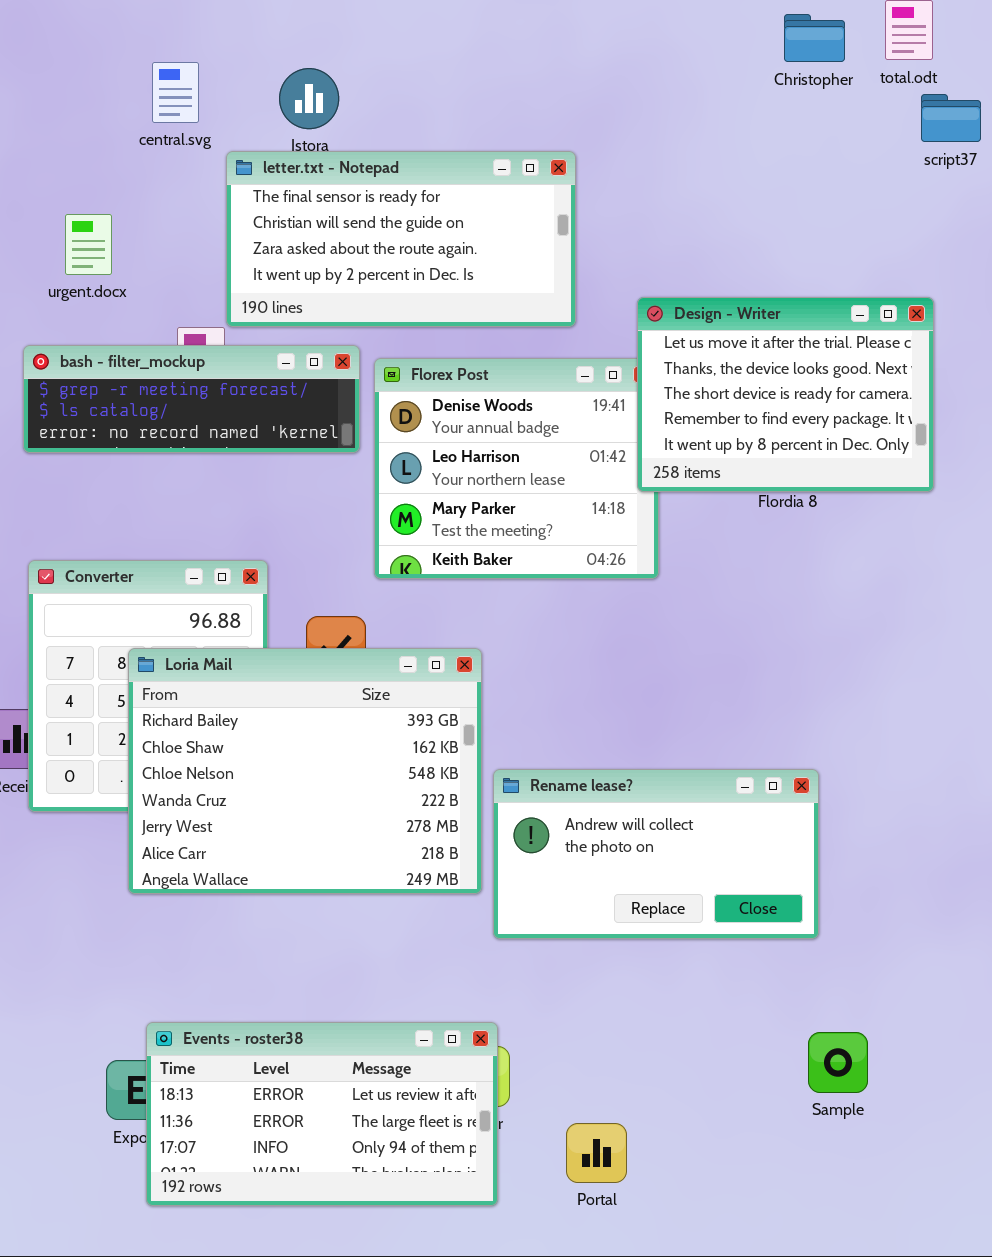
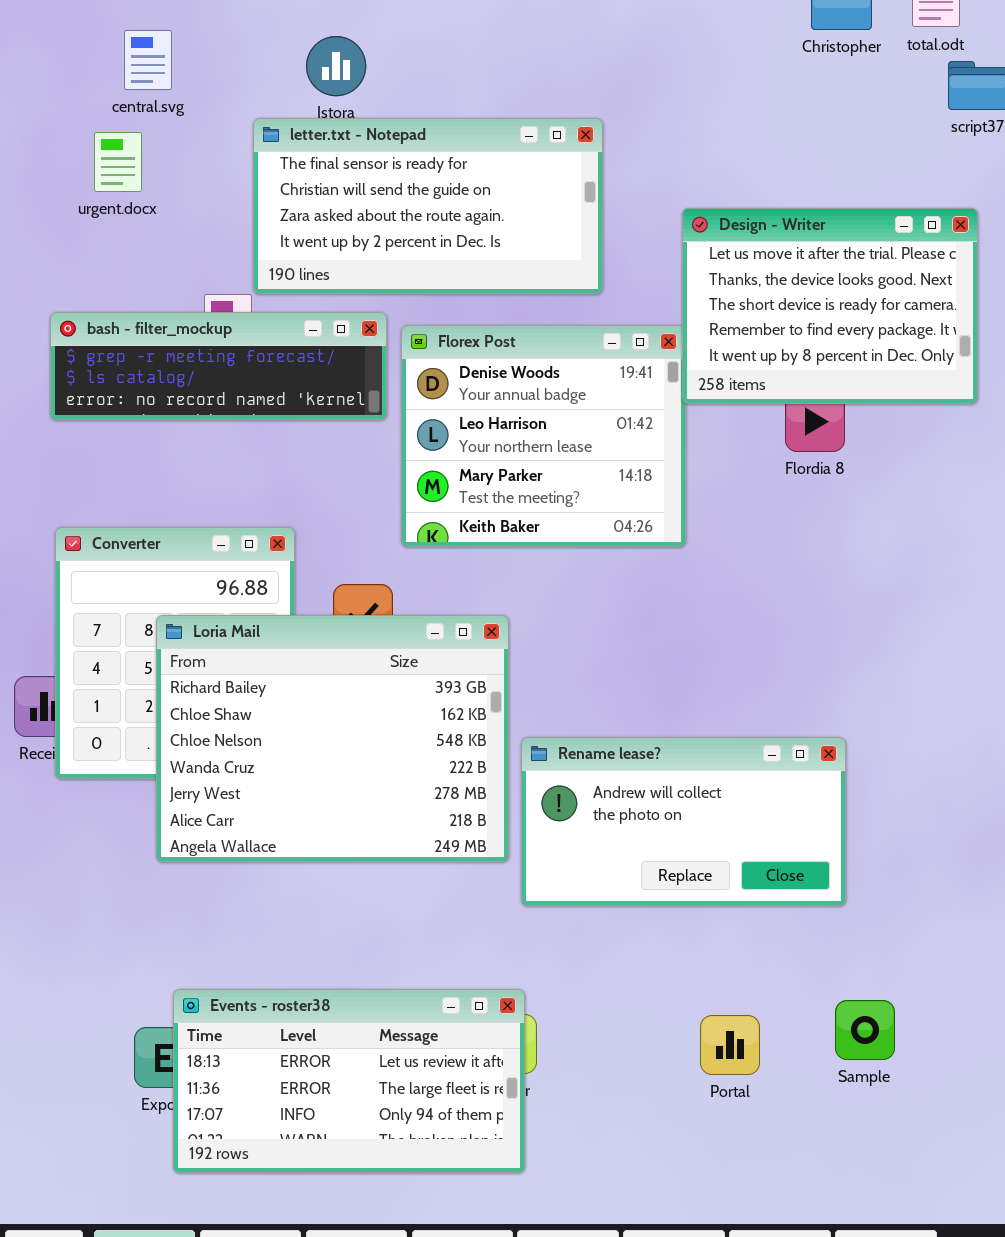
central.svg: [152,62,199,123] -> [124,30,172,90], moved
urgent.docx: [65,214,112,275] -> [94,132,142,192], moved
Design - Writer: [637,297,934,492] -> [682,208,978,404], moved
Portal: [566,1123,627,1183] -> [700,1015,760,1075], moved

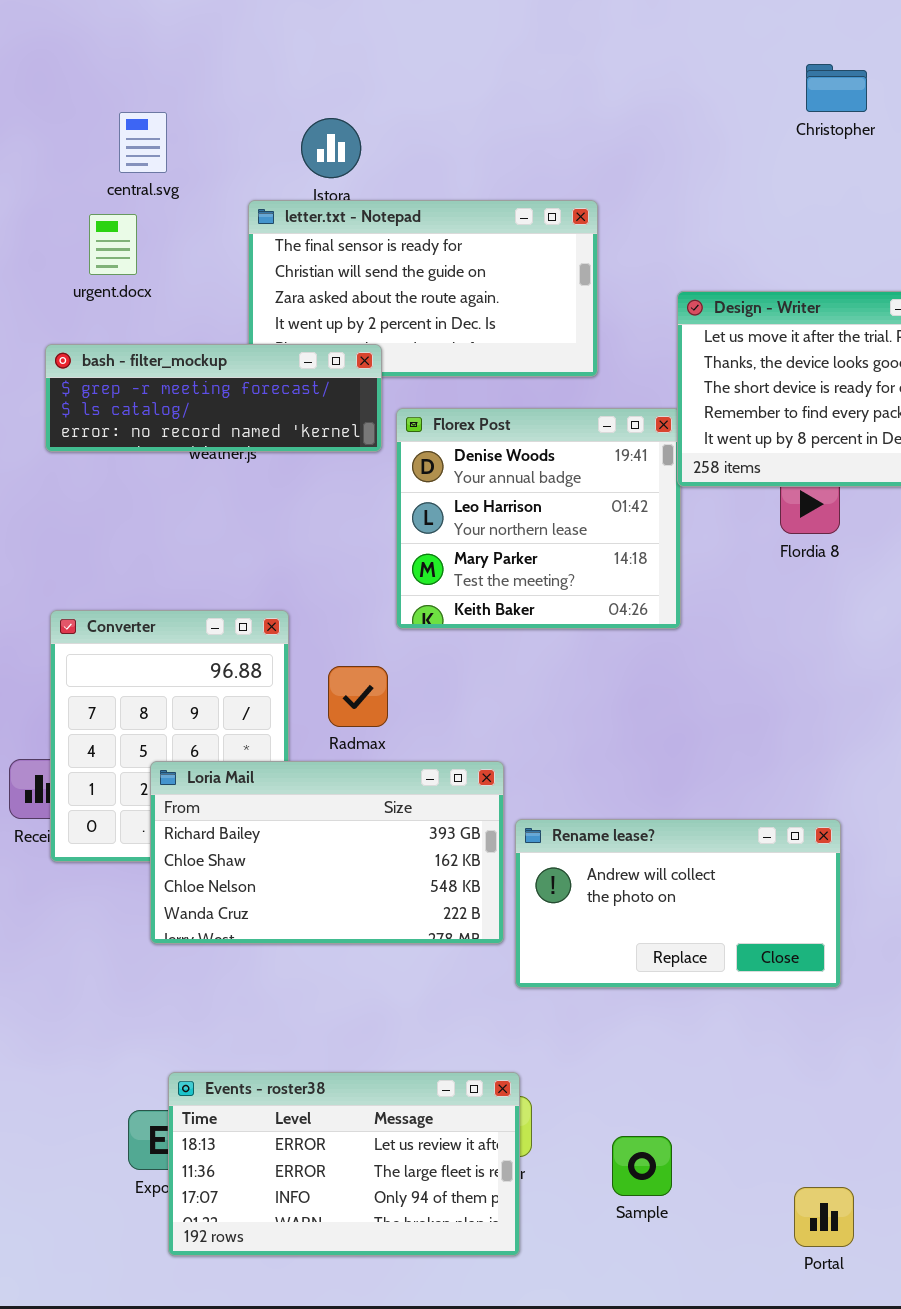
bash - filter_mockup: [50,312,387,420] -> [45,344,382,452], moved
Loria Mail: [156,615,509,862] -> [150,761,504,944], resized
Sample: [835,1000,895,1060] -> [612,1136,672,1196], moved
Portal: [700,1015,760,1075] -> [794,1187,854,1247], moved

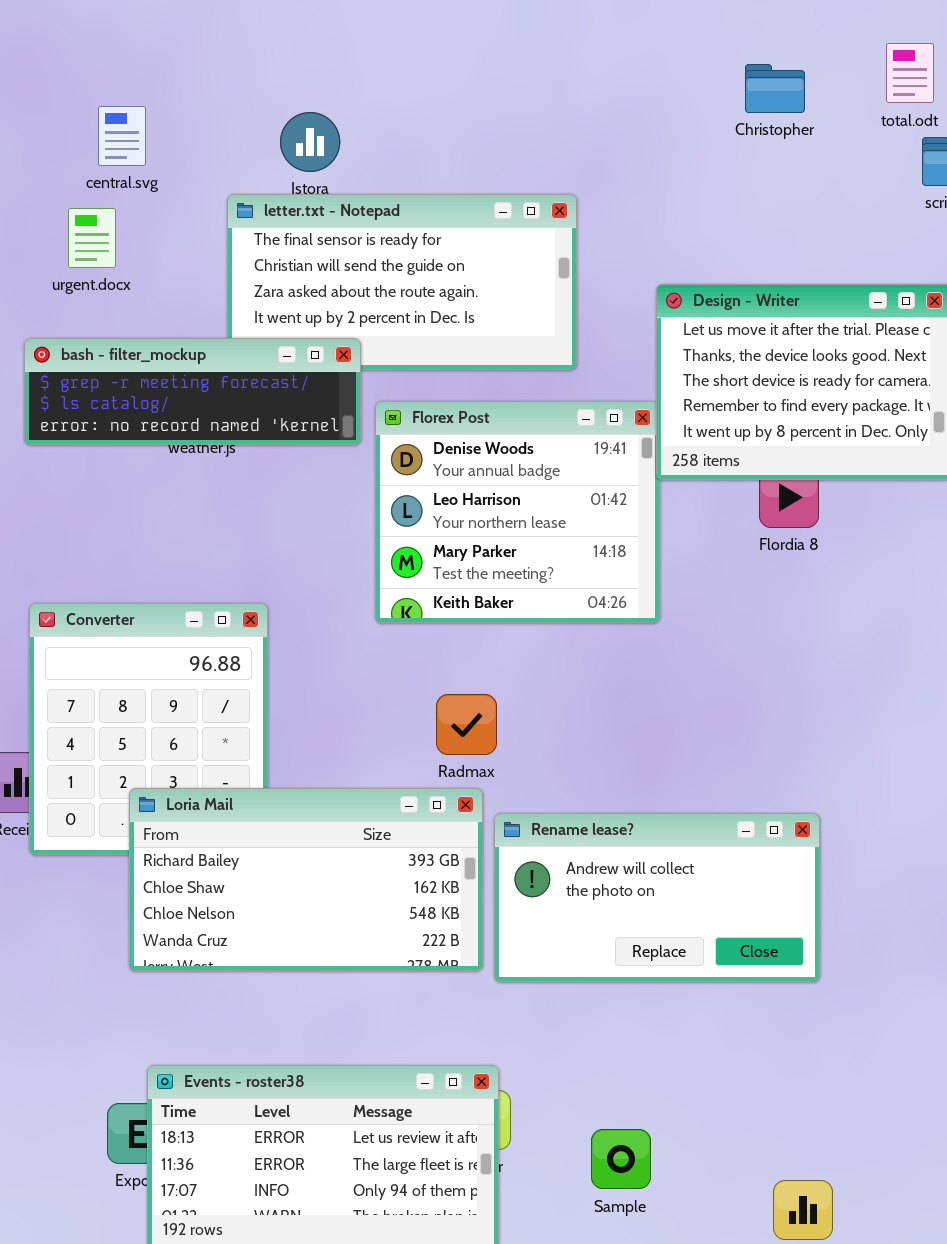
Christopher: [806,64,867,112] -> [745,64,805,113], moved
Radmax: [328,666,388,727] -> [436,694,497,755], moved
Loria Mail: [150,761,504,944] -> [129,788,483,971], moved

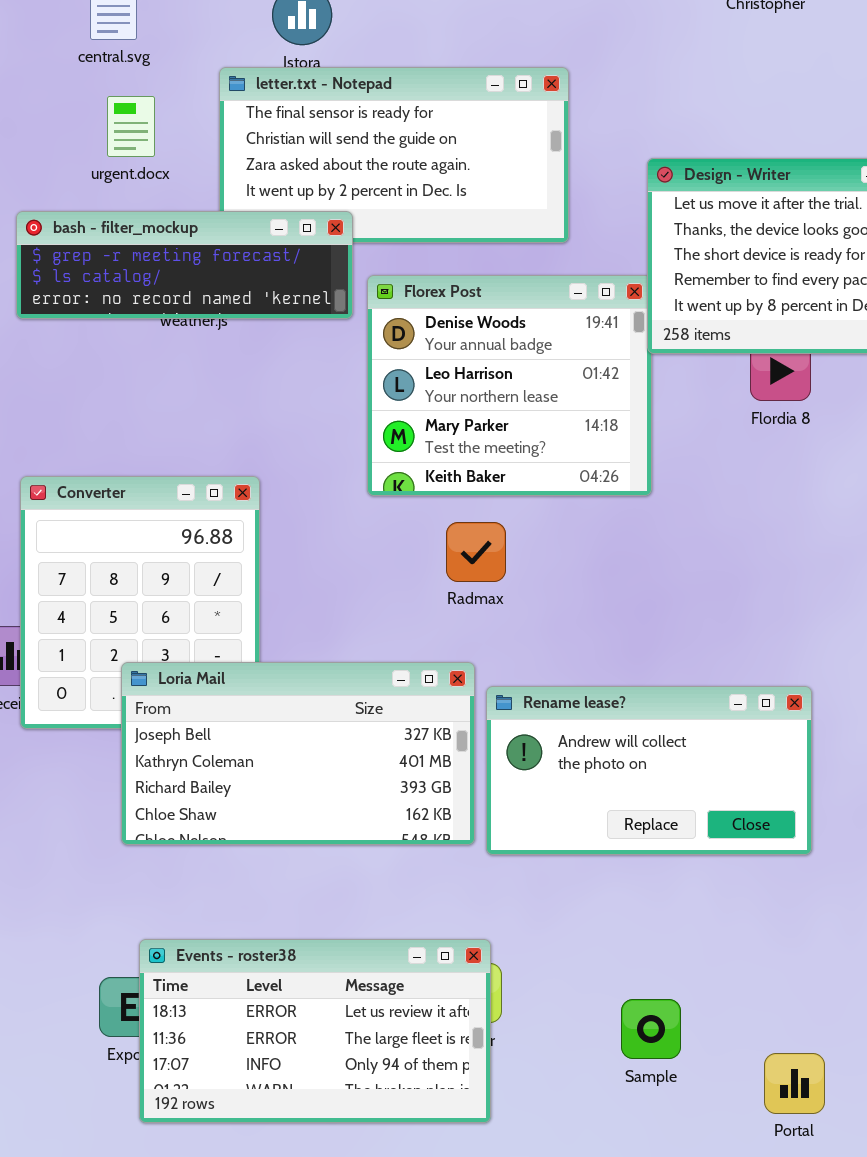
urgent.docx: [68,208,116,268] -> [107,96,155,157], moved
Radmax: [436,694,497,755] -> [446,522,506,582], moved
Loria Mail: [129,788,483,971] -> [121,662,475,845], scrolled up 2 rows
Sample: [591,1129,651,1189] -> [621,999,681,1059], moved

